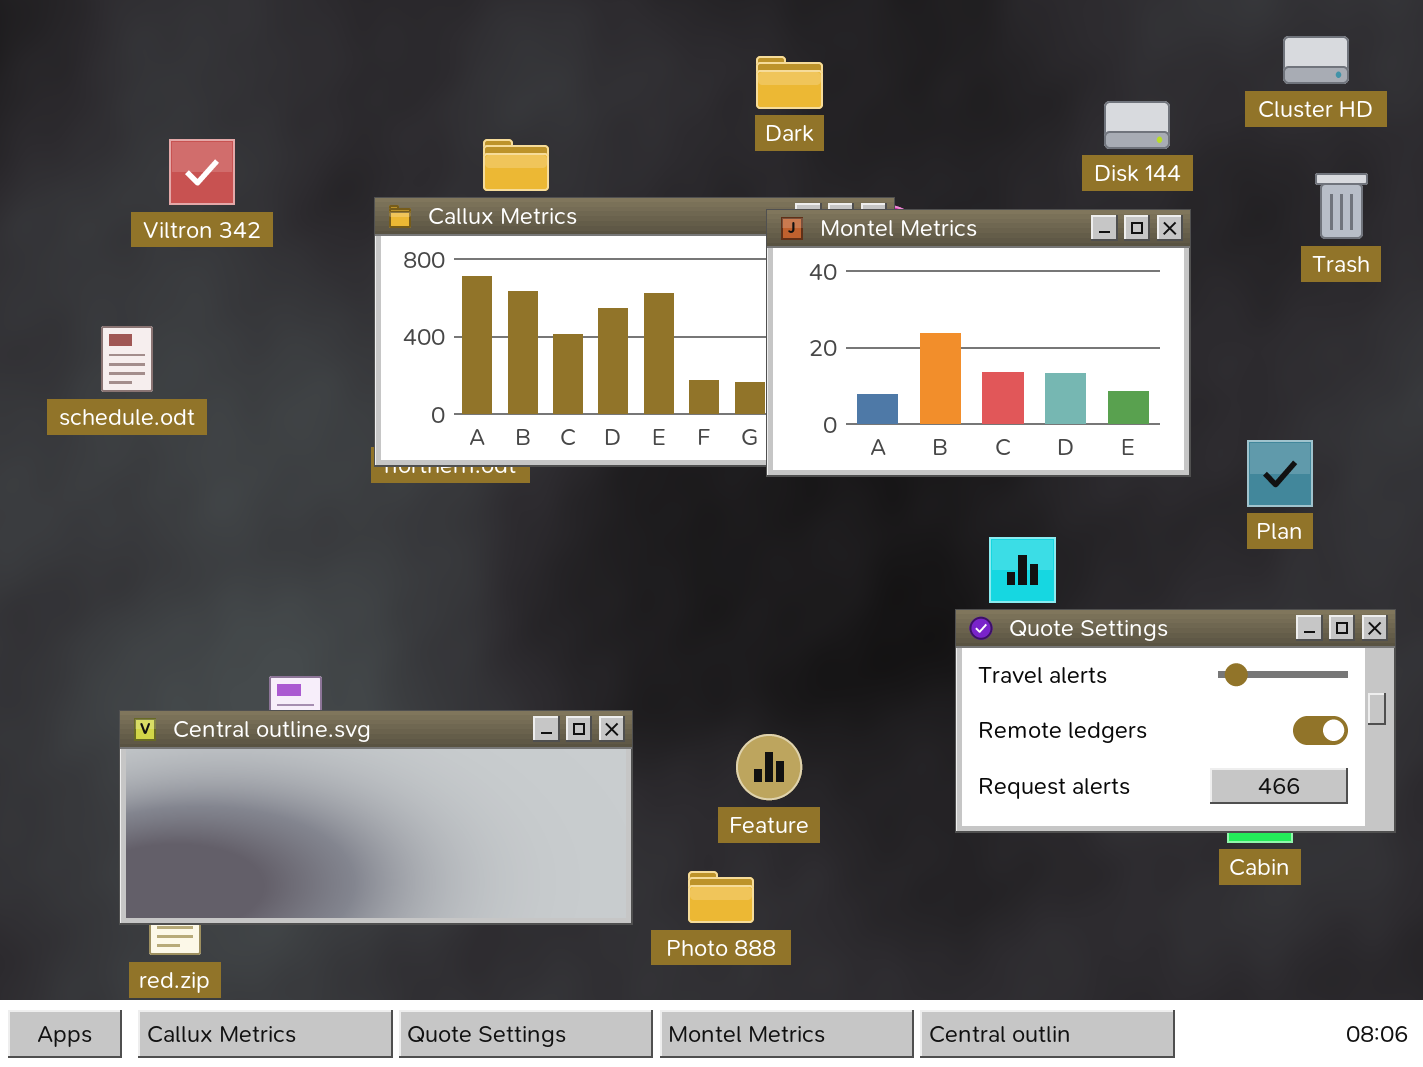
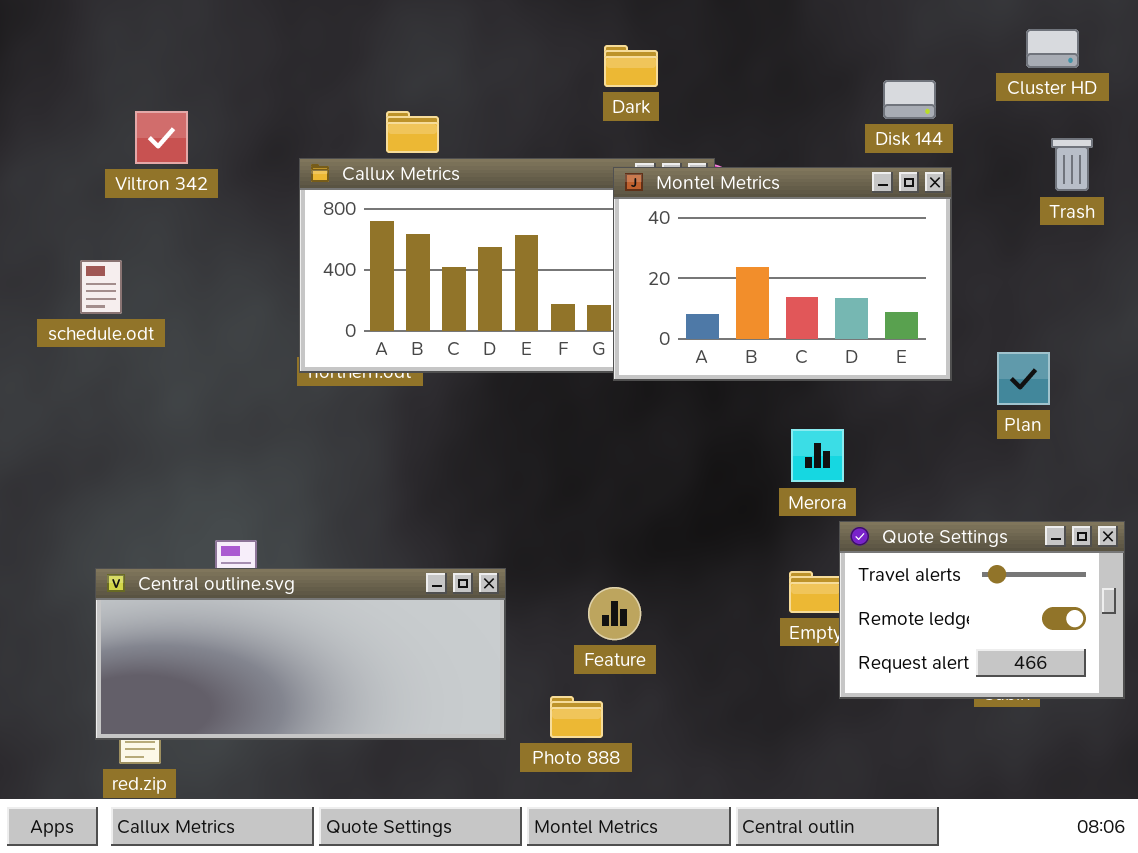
Quote Settings: [955,609,1396,833] -> [839,521,1125,699], moved, resized

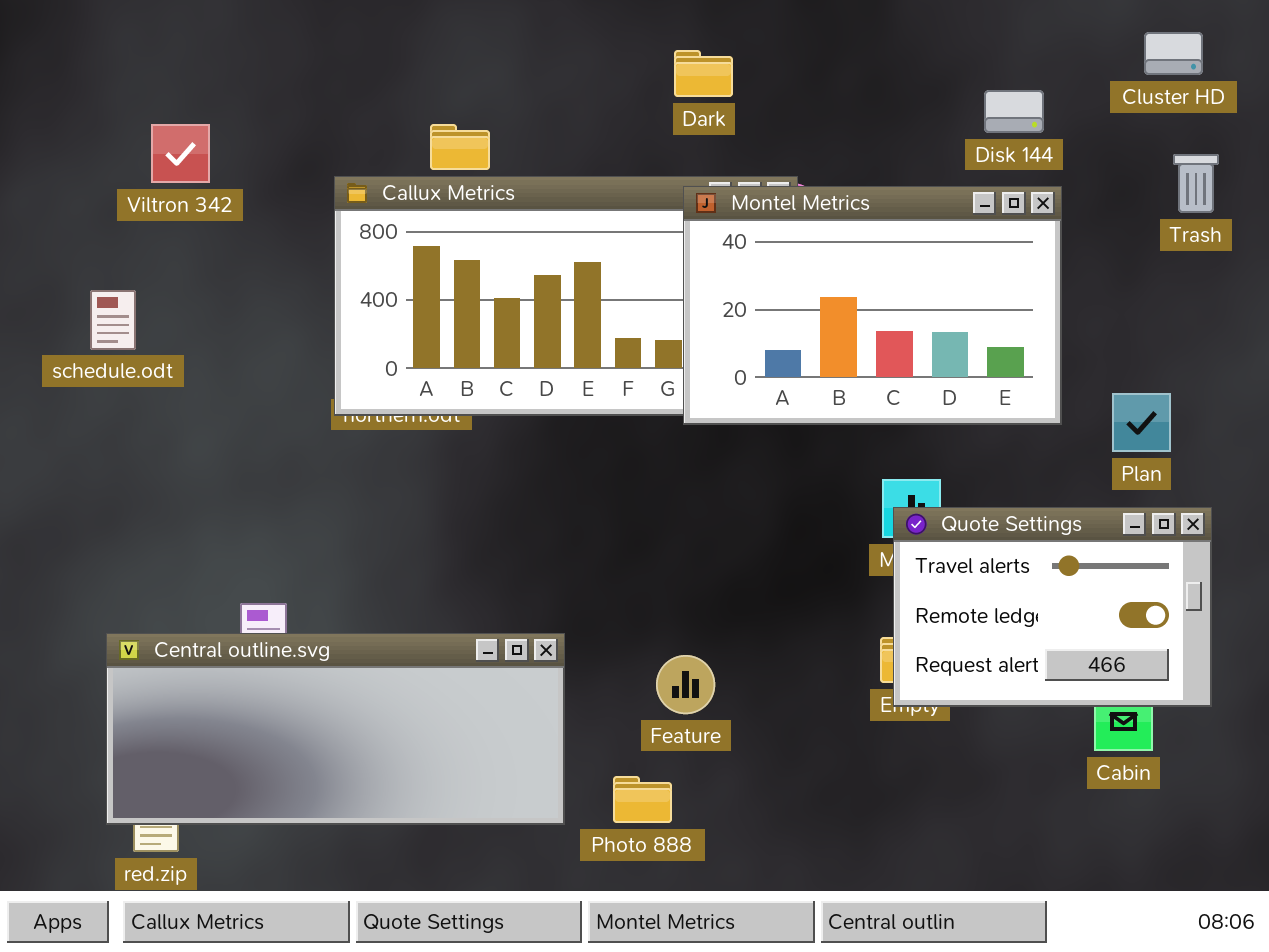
Quote Settings: [839,521,1125,699] -> [893,507,1212,707], moved

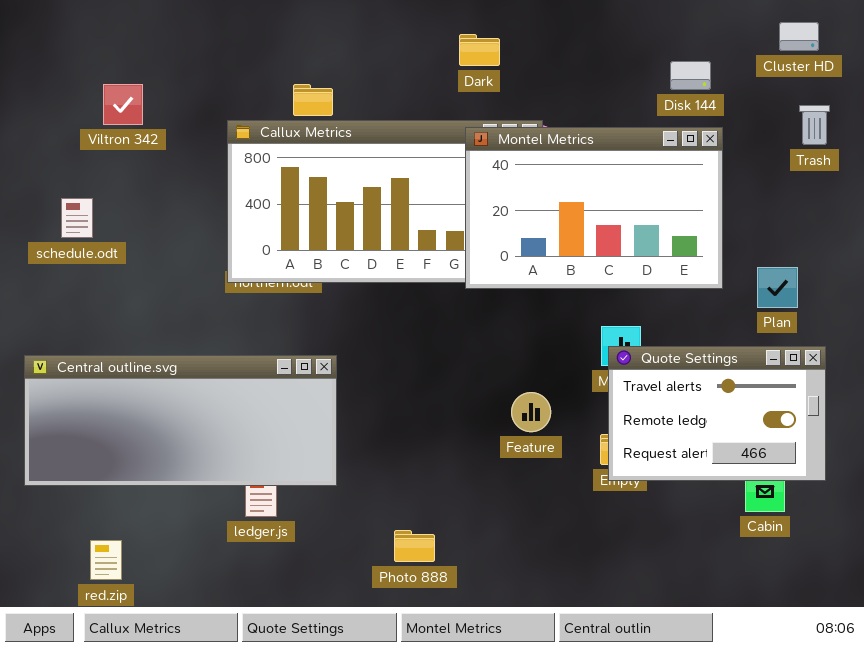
Central outline.svg: [106,633,565,825] -> [24,355,337,486], moved
Feature: [656,655,715,714] -> [511,392,551,432], moved
Photo 888: [613,776,672,823] -> [394,530,435,562], moved

